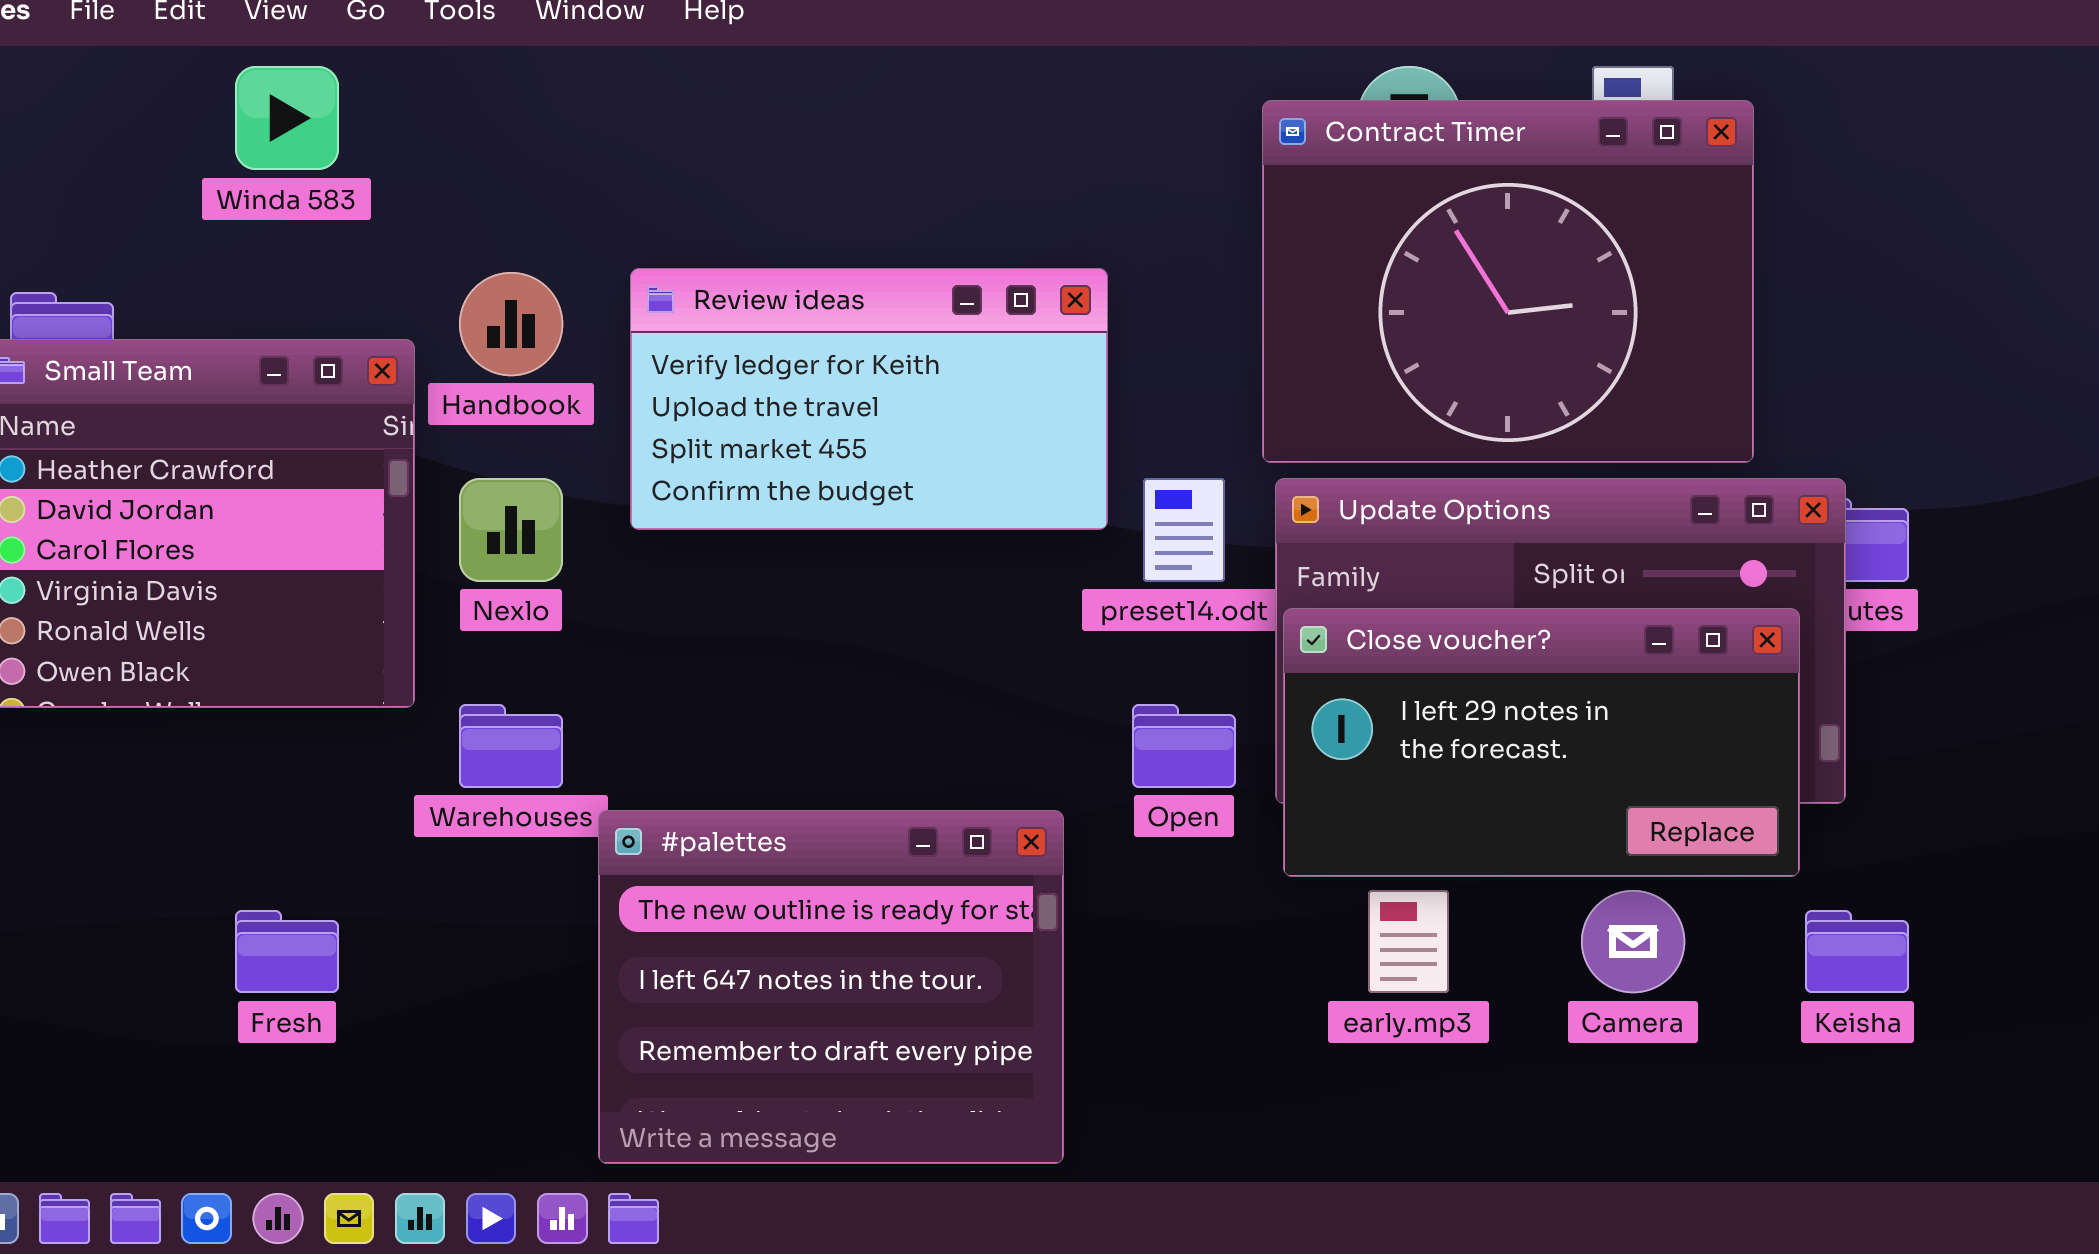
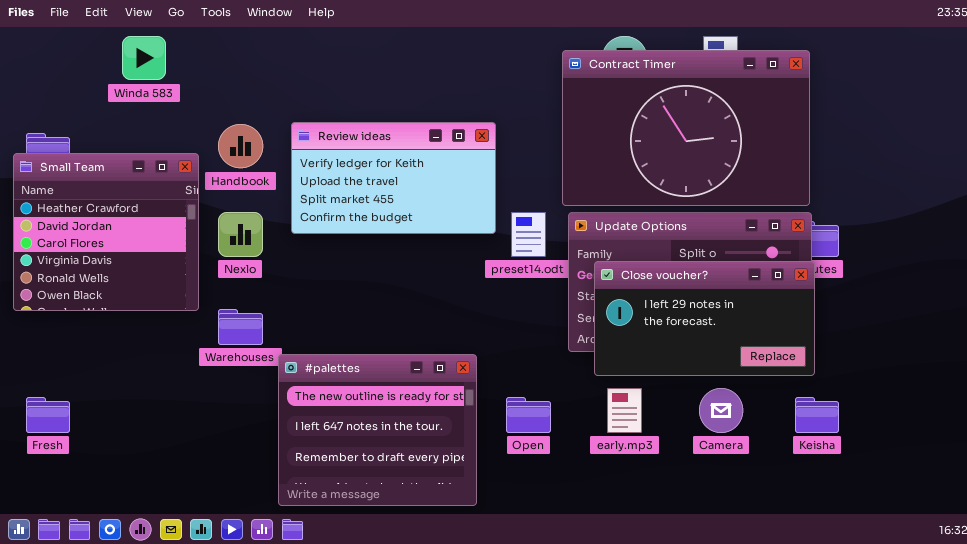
Contract Timer: [1262,100,1754,463] -> [562,50,810,206], resized
Close voucher?: [1283,608,1800,877] -> [594,261,815,376], moved
Open: [1132,704,1236,788] -> [506,397,551,433], moved
Fresh: [235,910,339,993] -> [26,397,70,433], moved

